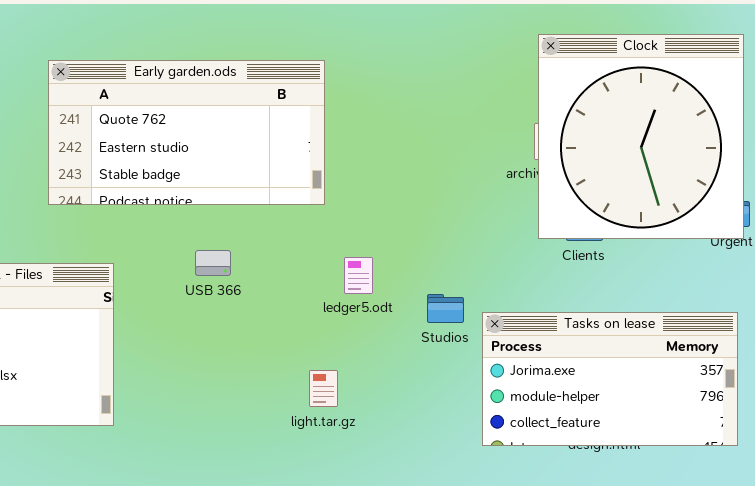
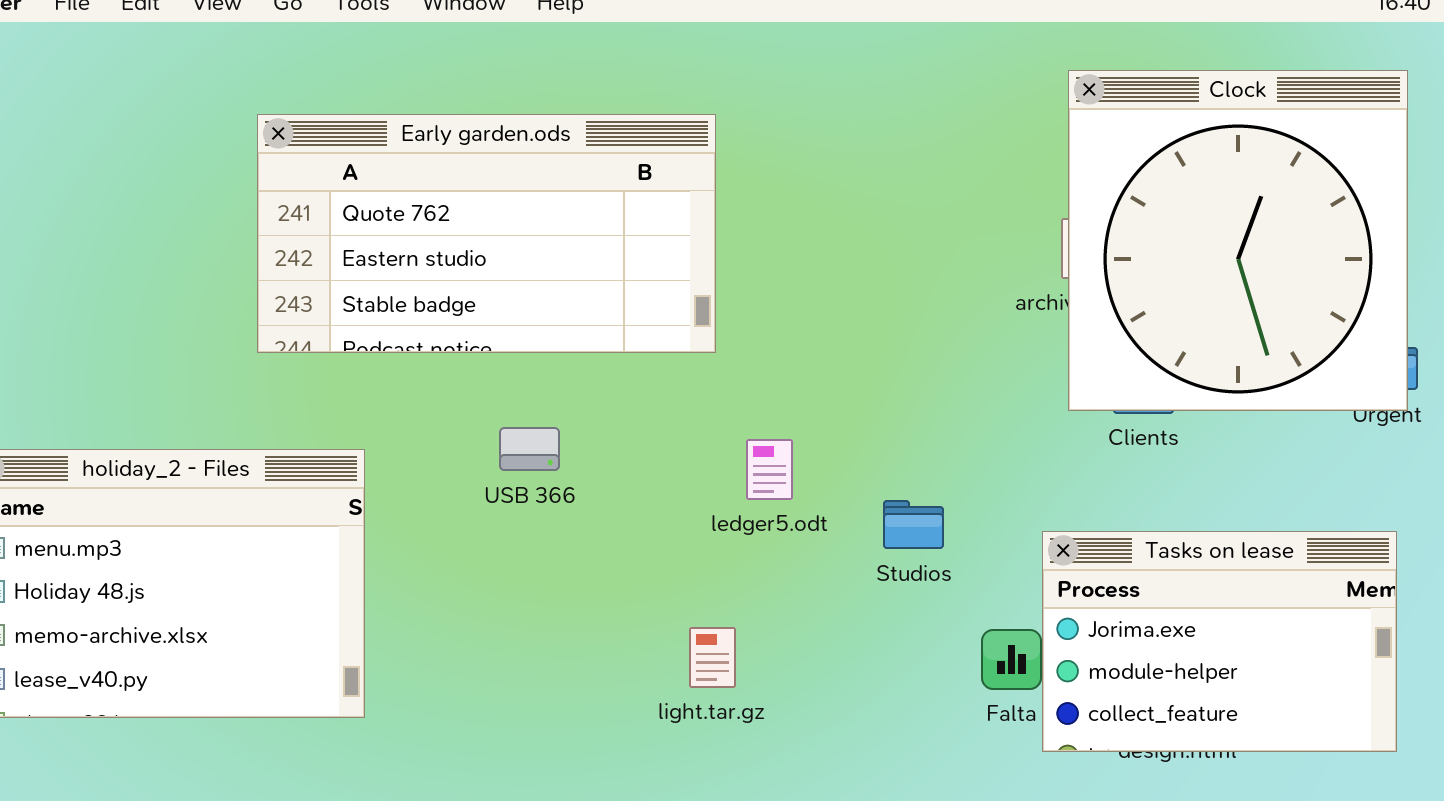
Tasks on lease: [482,312,738,446] -> [1042,531,1397,752], resized

